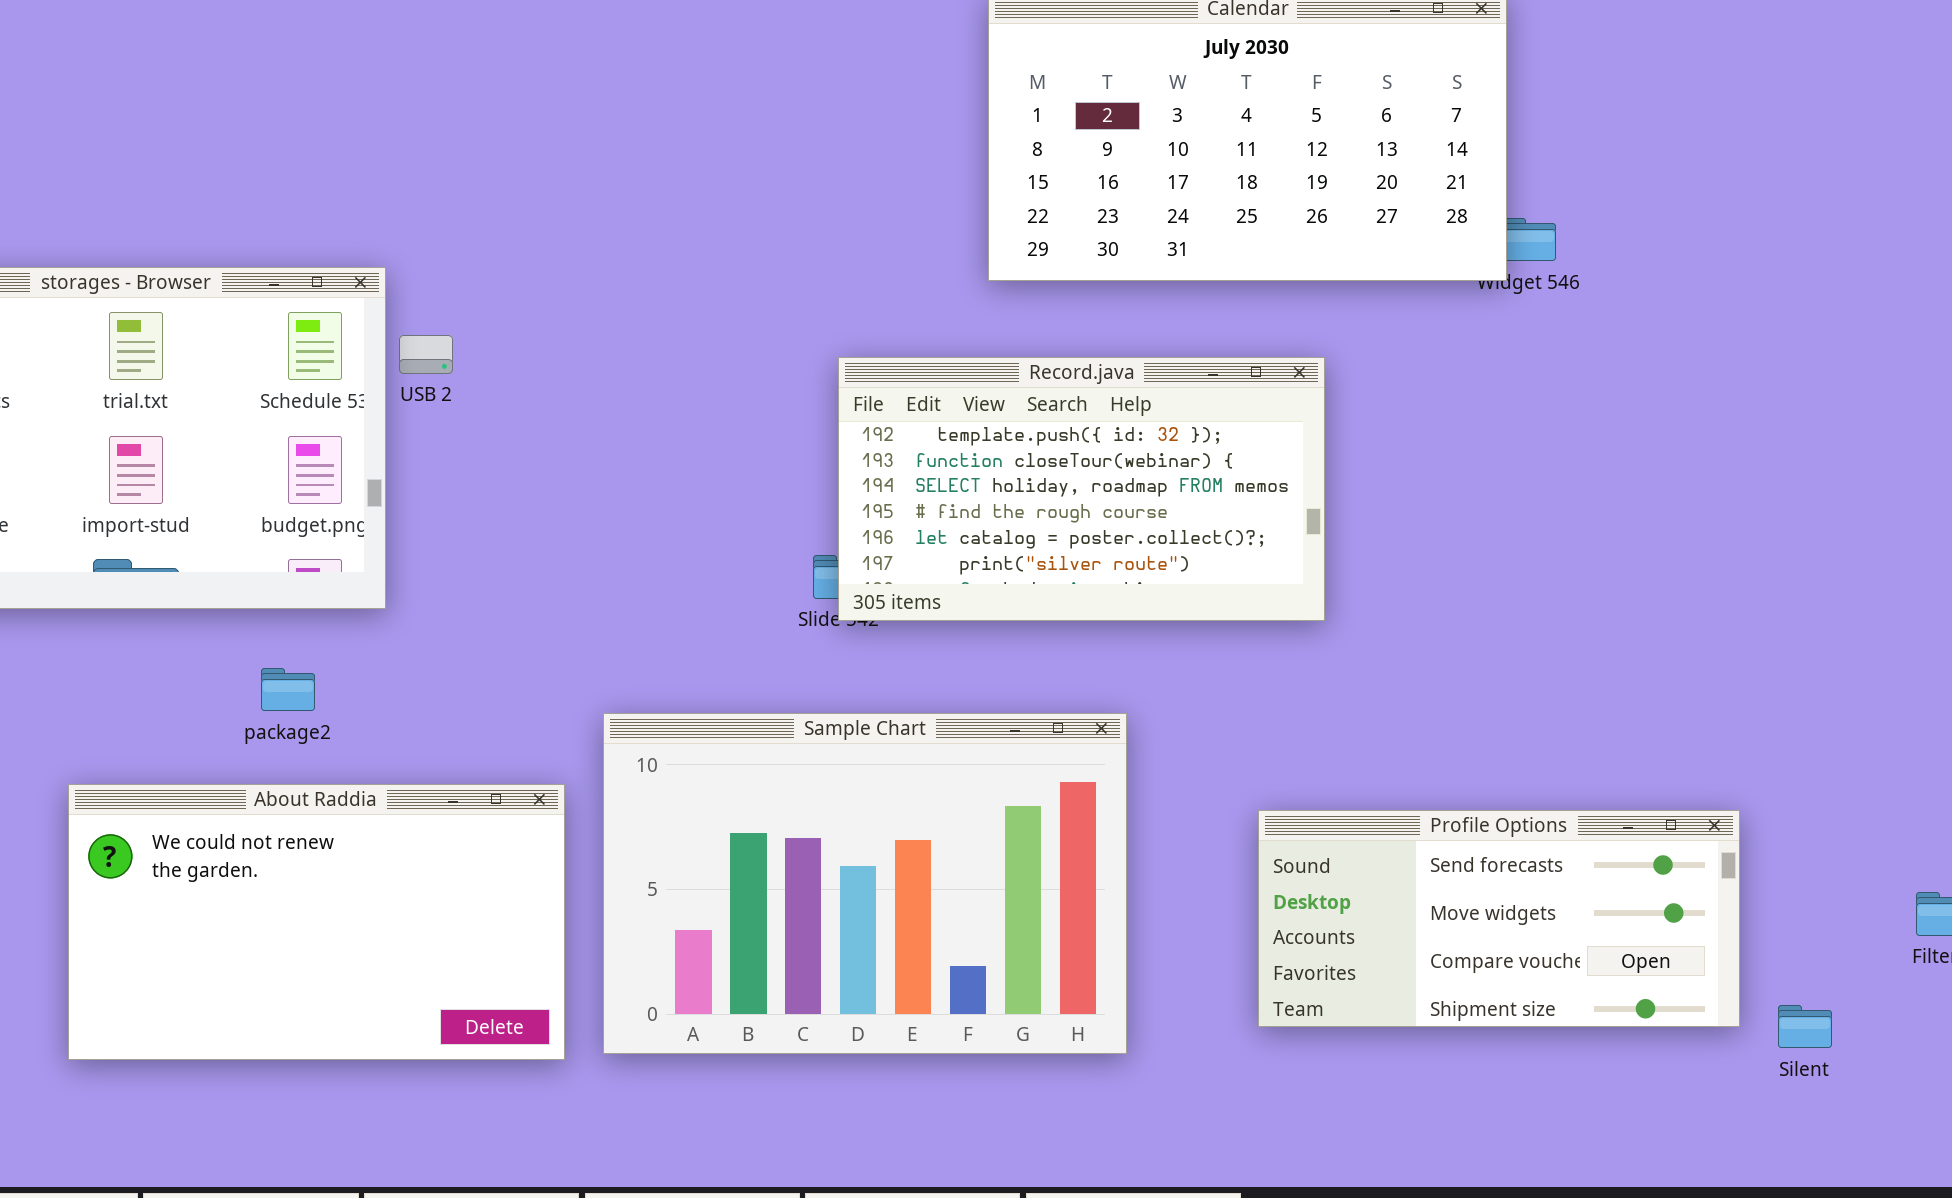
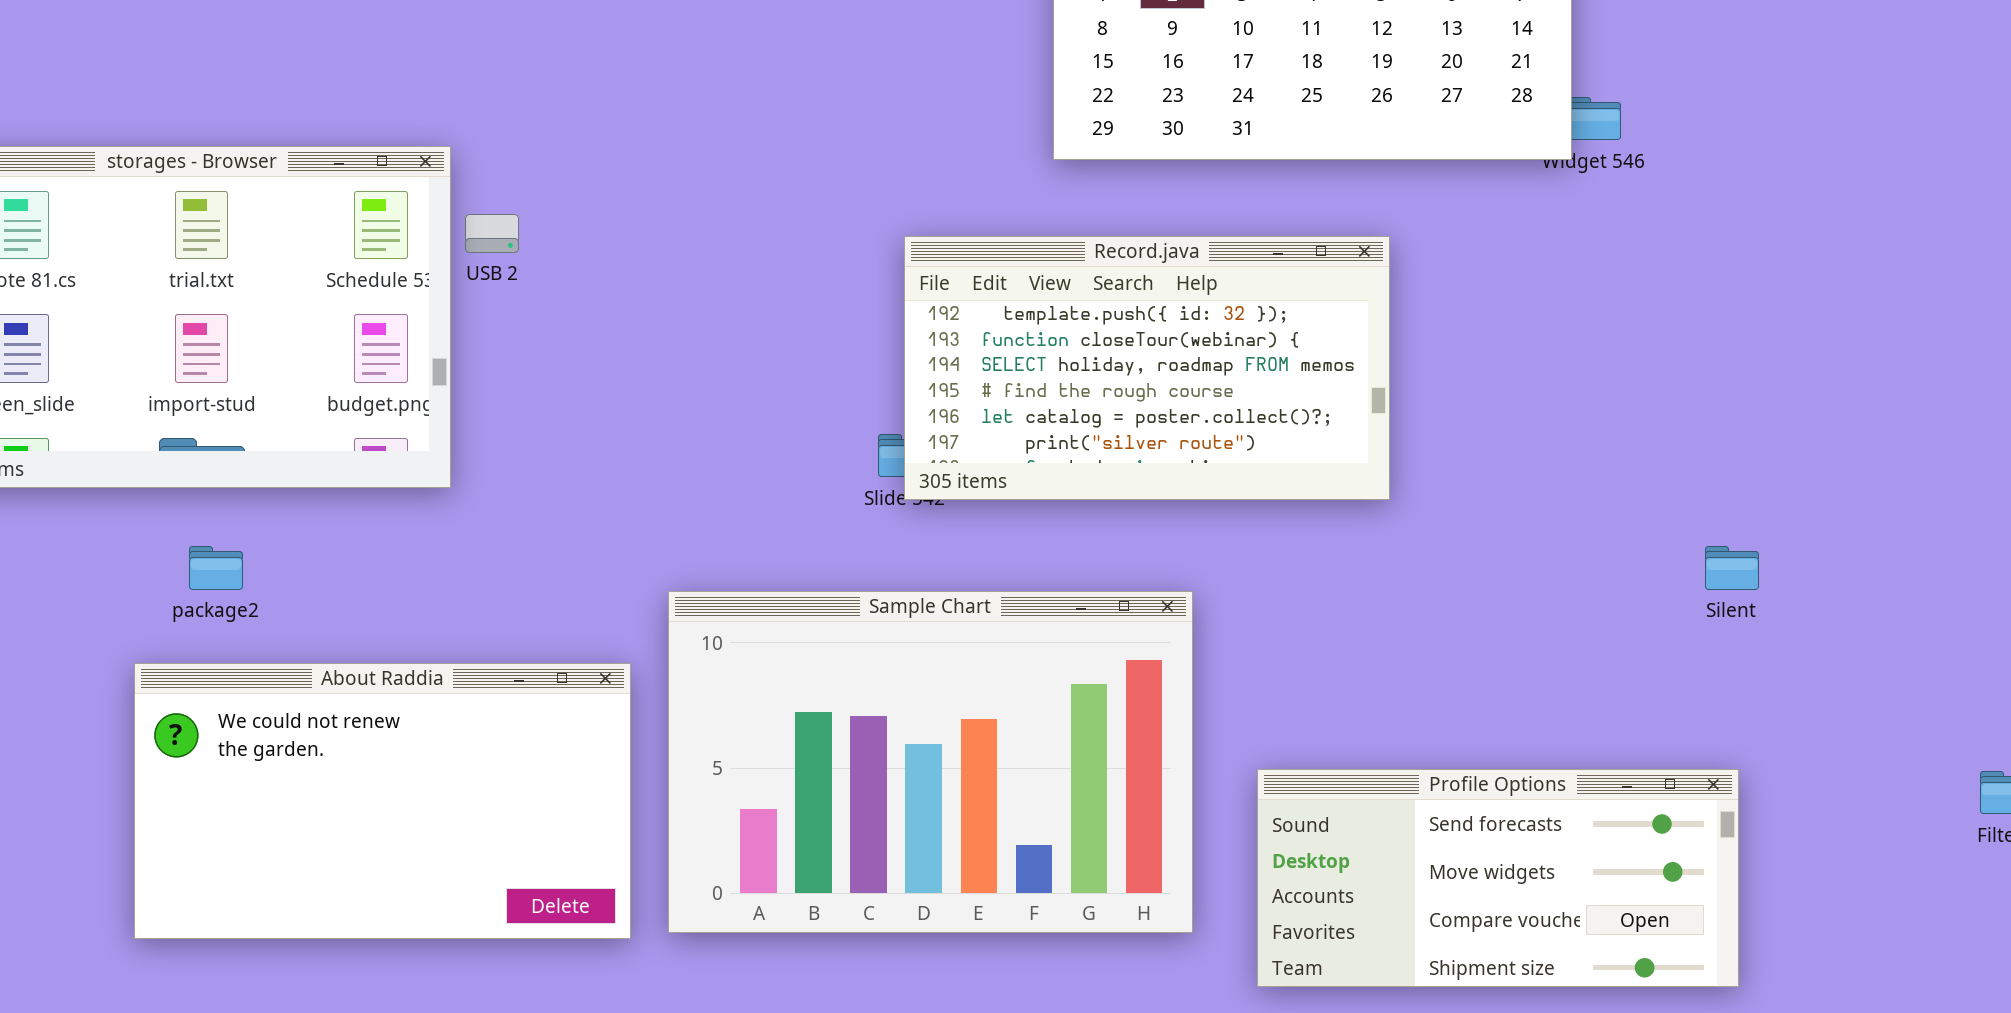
package2: [261,668,315,711] -> [189,546,243,590], moved
Profile Options: [1258,810,1740,1027] -> [1257,769,1739,987], moved
Silent: [1778,1005,1832,1048] -> [1705,546,1759,590], moved

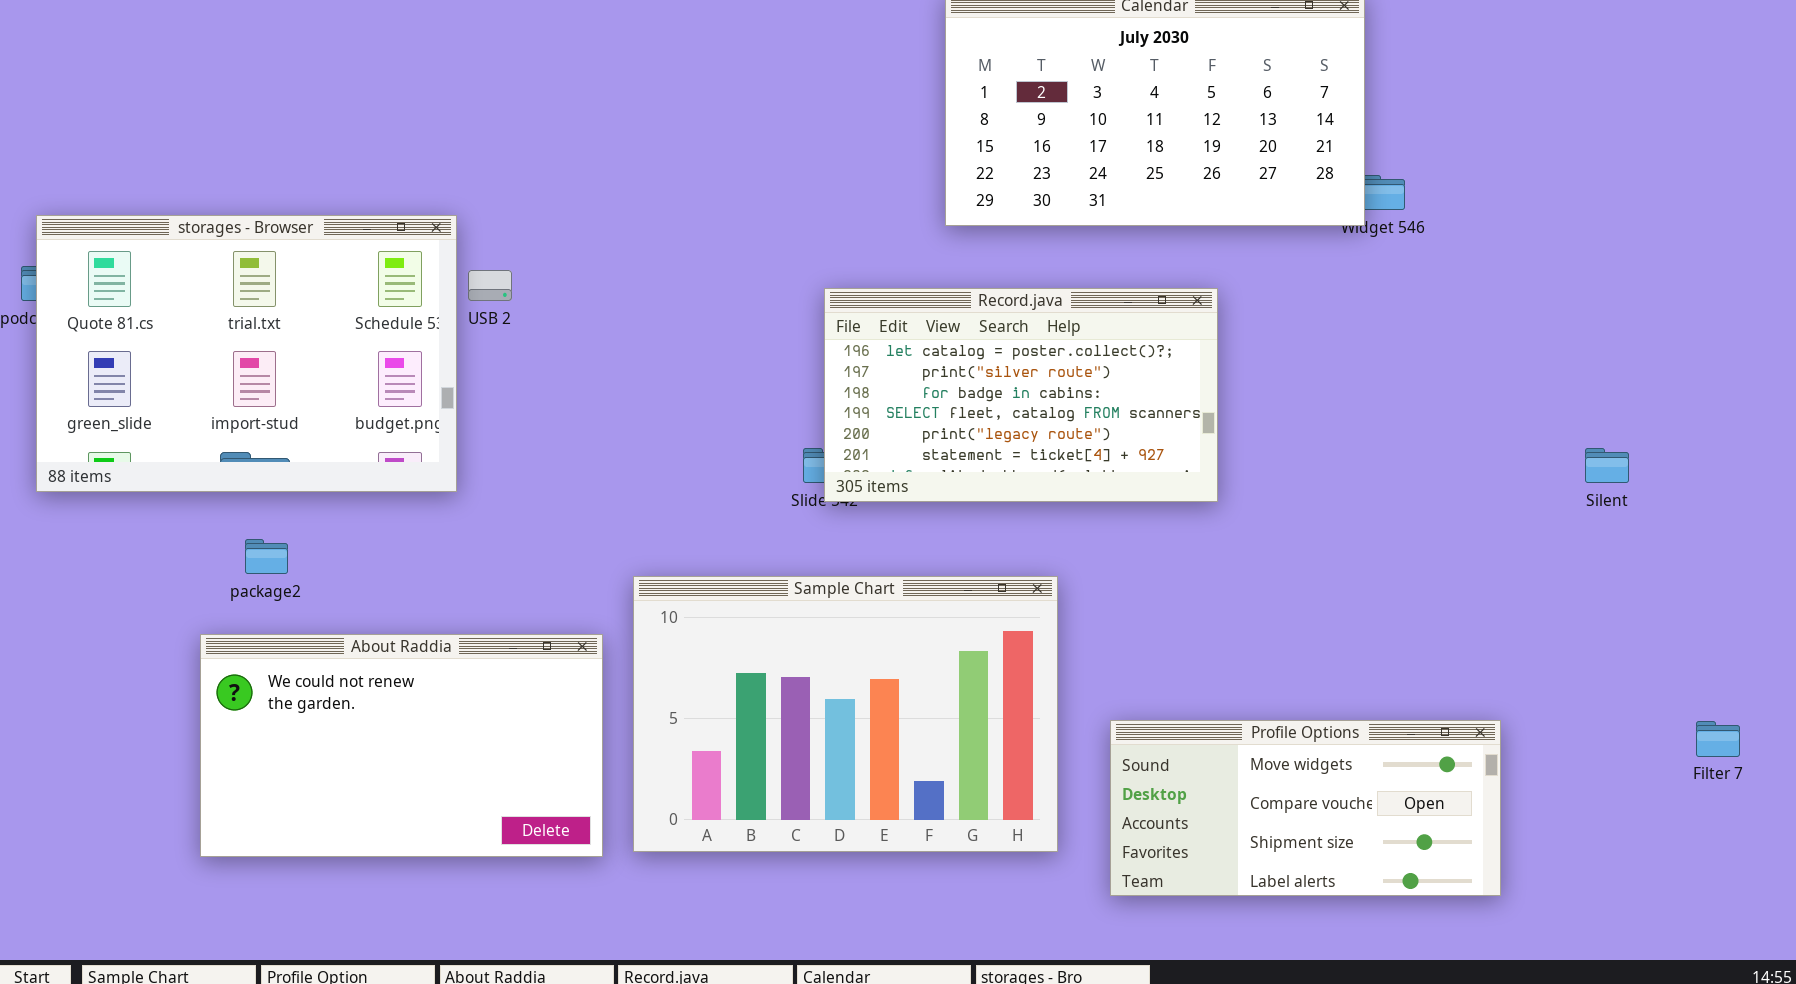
Record.java: [904,236,1390,500] -> [824,288,1218,502], scrolled down 4 rows
Silent: [1705,546,1759,590] -> [1585,448,1629,483], moved
Profile Options: [1257,769,1739,987] -> [1110,720,1501,896], scrolled down 1 row

